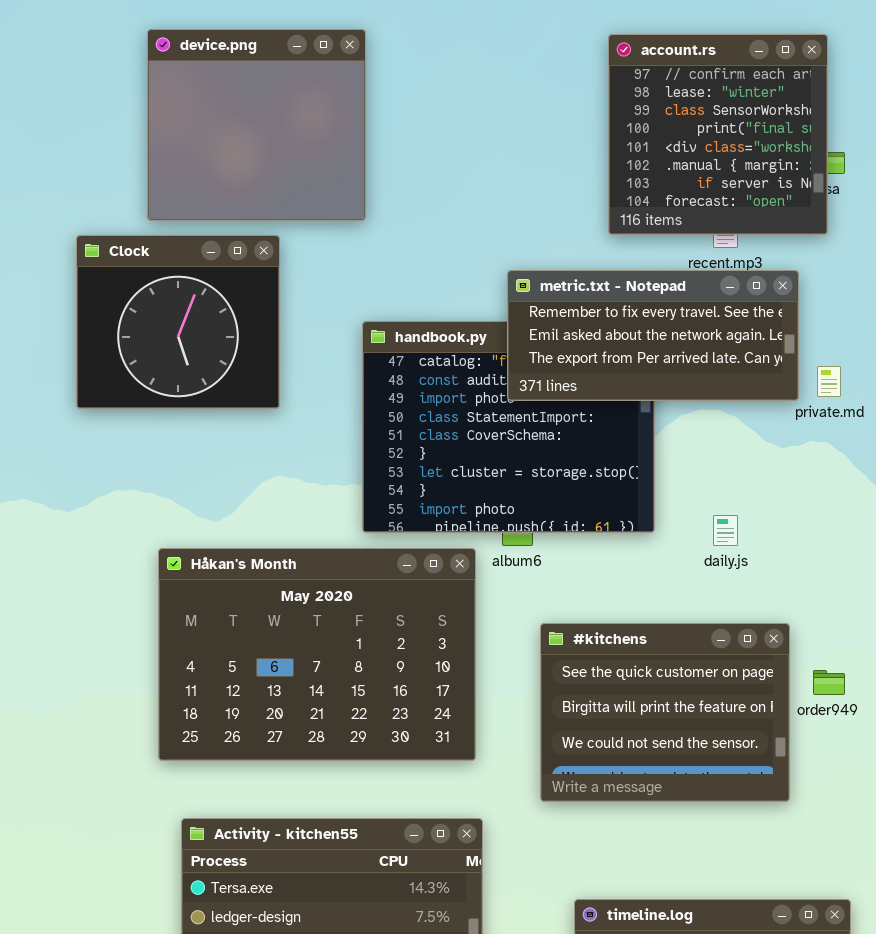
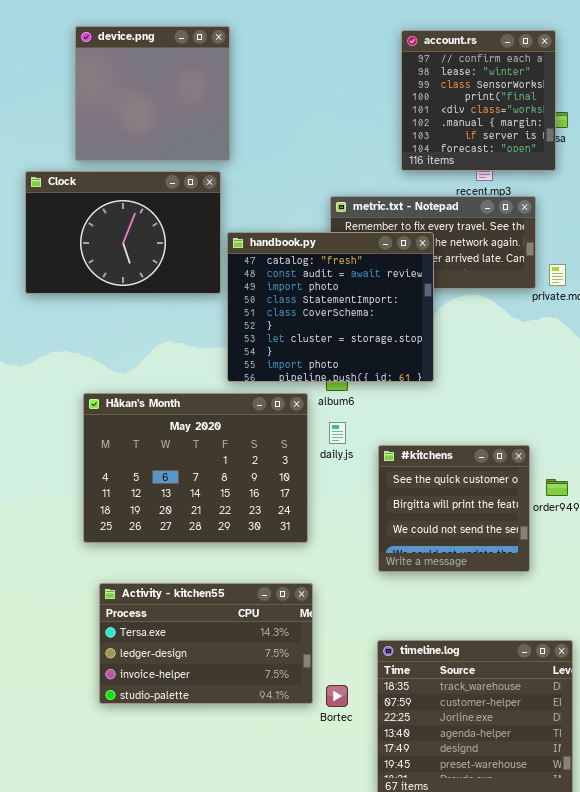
Clock: [76,235,280,409] -> [25,171,221,294], resized
handbook.py: [362,321,655,533] -> [227,232,434,382], raised
daily.js: [713,515,738,546] -> [329,422,346,444], moved
#kitchens: [540,623,790,802] -> [378,445,530,572], resized

